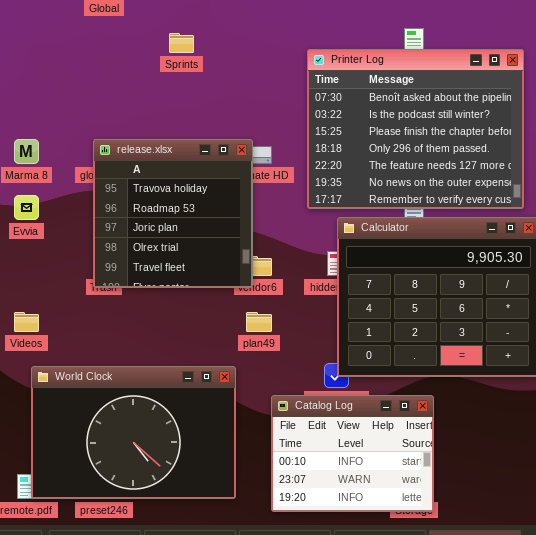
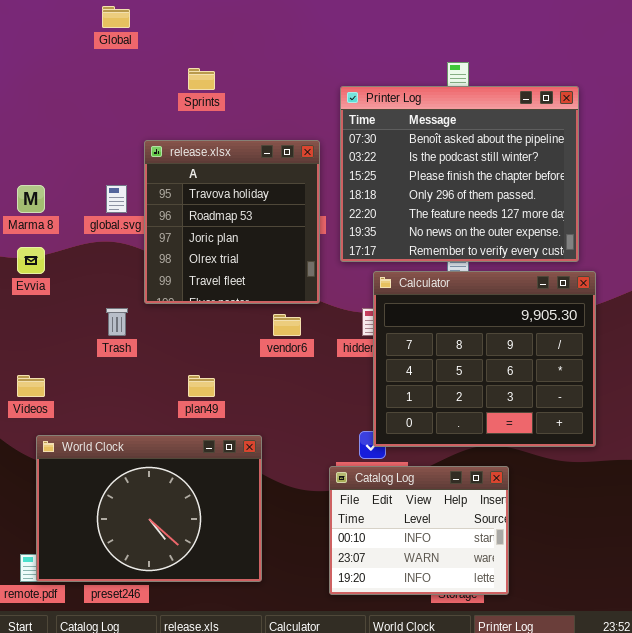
release.xlsx: [93,139,253,288] -> [144,140,320,304], moved
plan49: [246,312,272,332] -> [188,375,215,397], moved
Catalog Log: [271,395,434,512] -> [329,466,509,595], moved

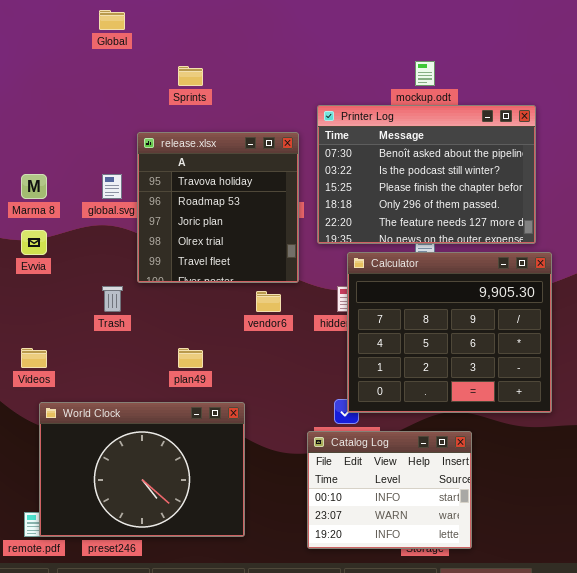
Printer Log: [340,86,579,262] -> [317,105,536,244], resized

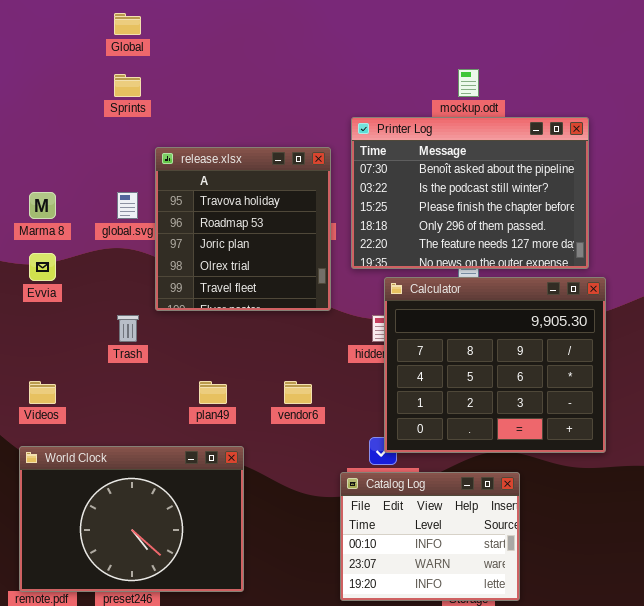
Sprints: [178,66,203,86] -> [114,74,141,97], moved
vendor6: [256,291,281,312] -> [284,381,312,404], moved
World Clock: [39,402,245,537] -> [19,446,244,592], moved

